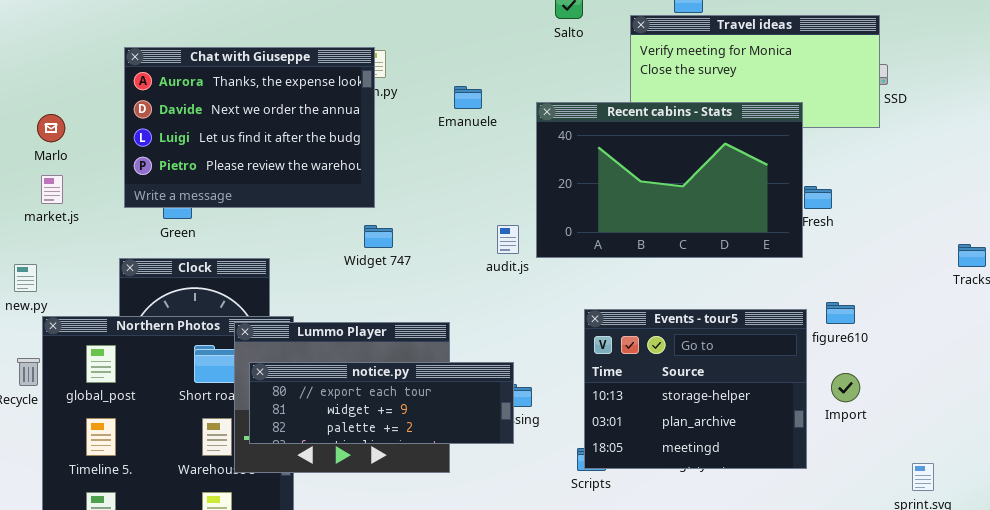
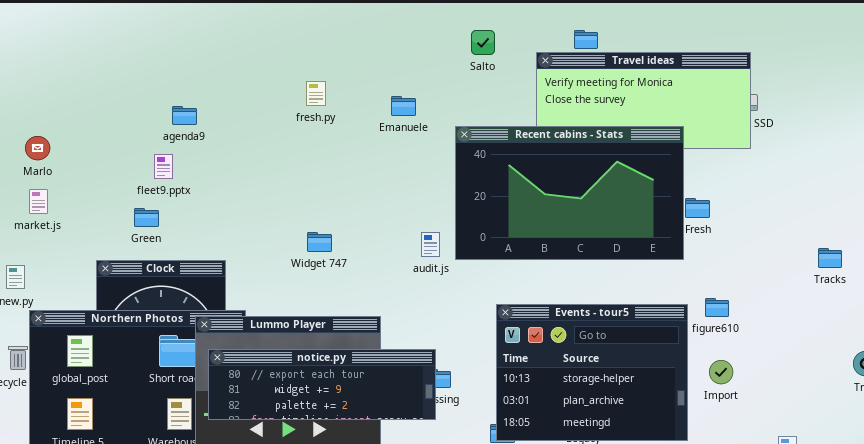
Chat with Giuseppe: [124,47,375,208] -> none, closed
Emanuele: [454,86,482,109] -> [391,96,416,116], moved

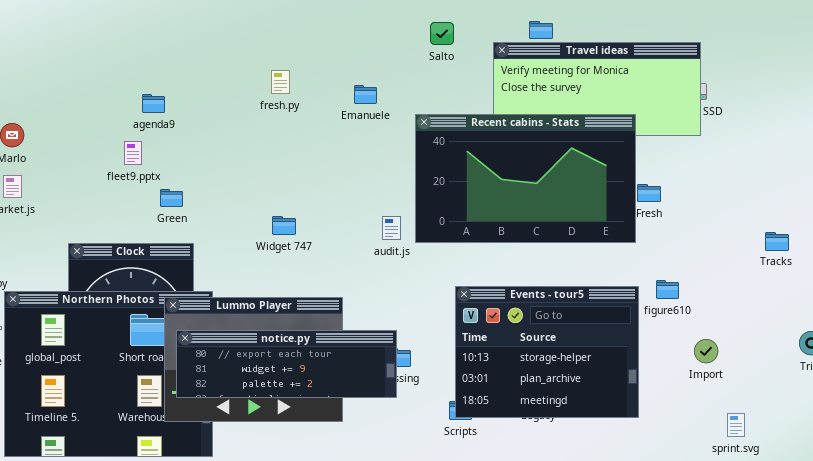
Green: [134,208,159,227] -> [160,189,183,207], moved
Import: [709,360,733,384] -> [694,339,718,363], moved

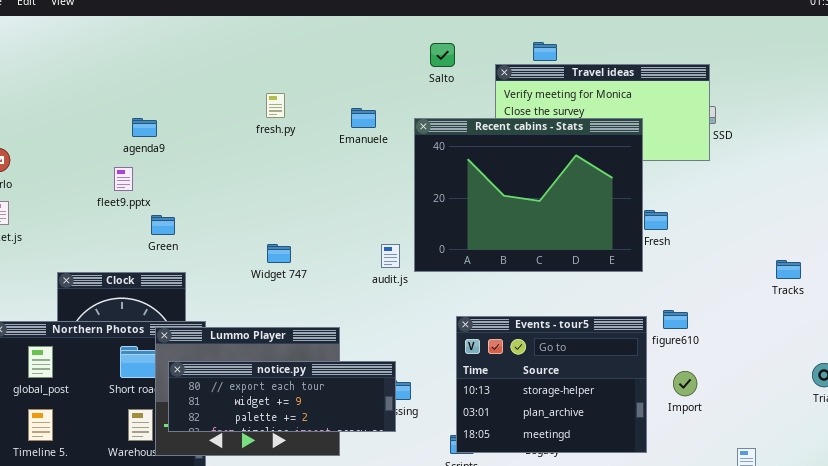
Recent cabins - Stats: [415,114,636,243] -> [414,118,643,272], resized
Import: [694,339,718,363] -> [673,371,697,396], moved

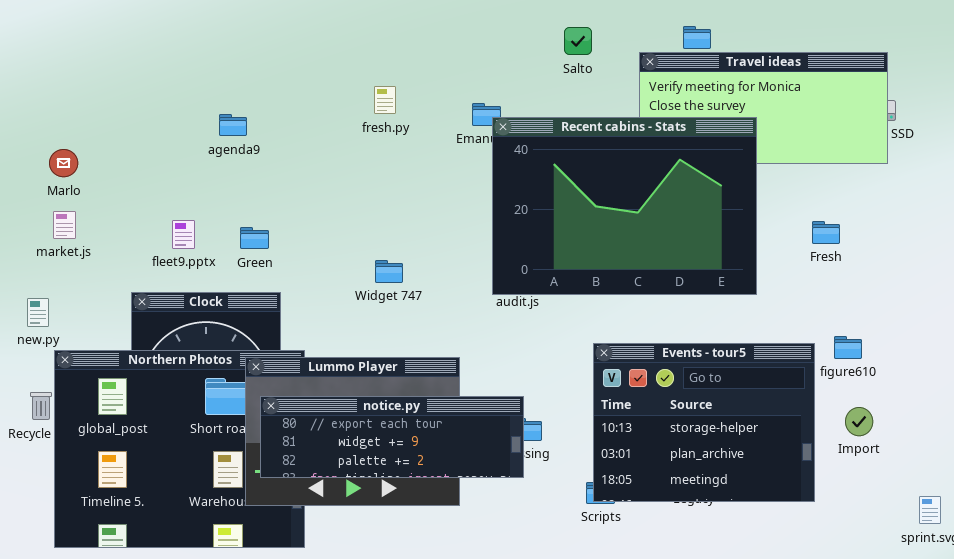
Recent cabins - Stats: [414,118,643,272] -> [492,117,757,295], moved
fleet9.pptx: [114,167,133,191] -> [172,220,195,249], moved

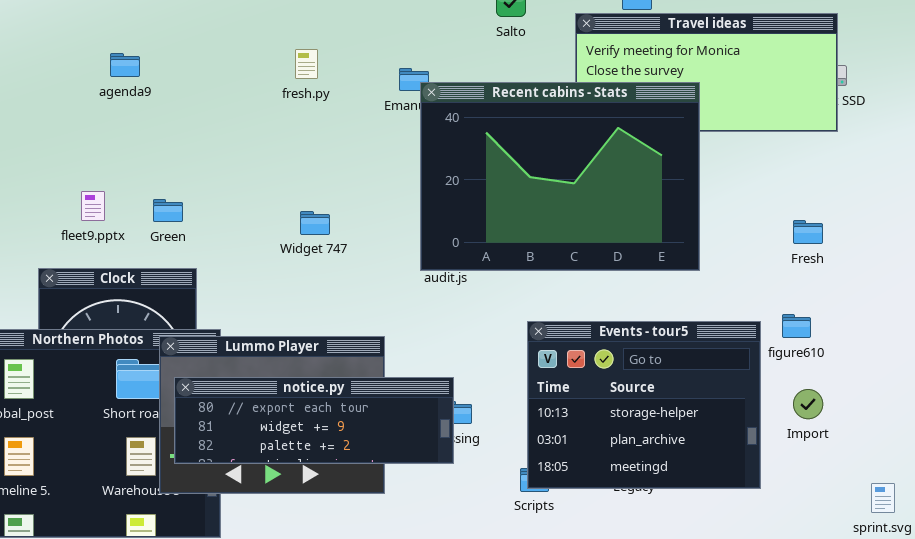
agenda9: [219,114,247,136] -> [110,53,140,77], moved
Fresh: [812,221,840,244] -> [793,220,823,244], moved
Widget 747: [375,260,403,283] -> [300,211,330,235], moved

